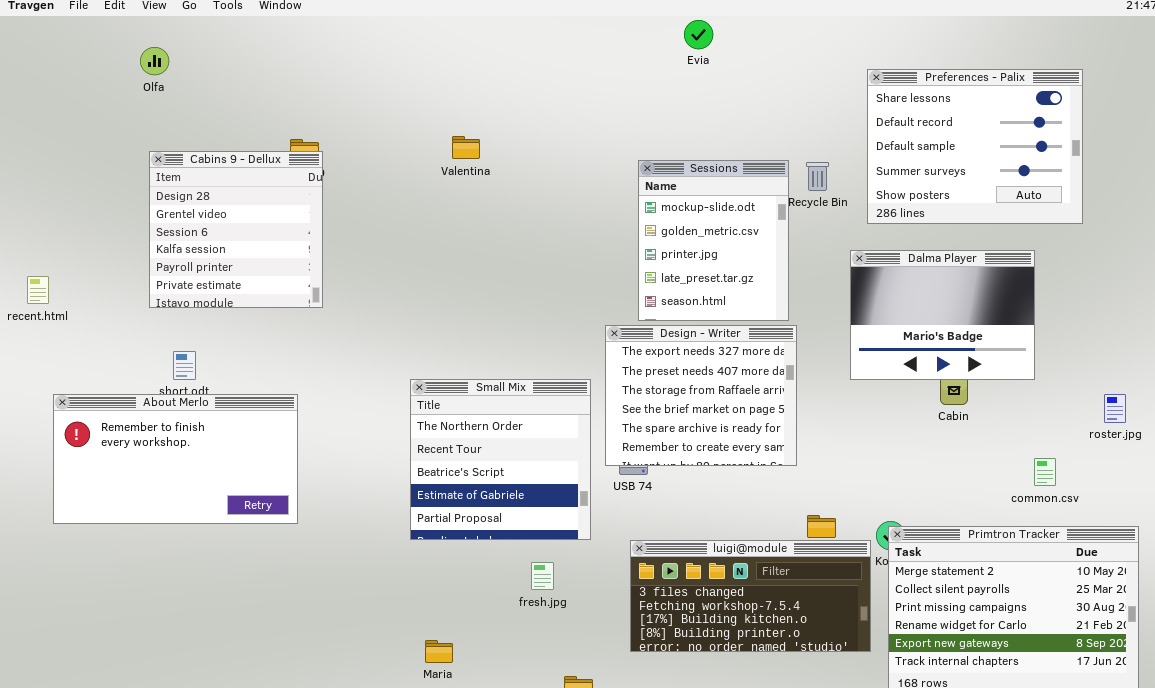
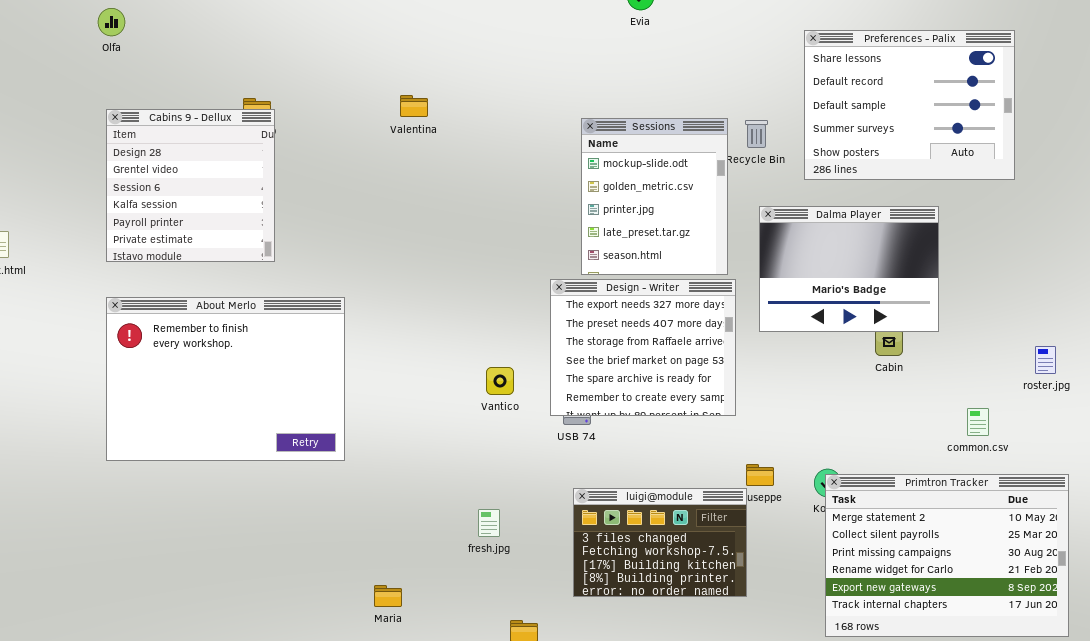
Dalma Player: [850,250,1035,380] -> [759,206,939,332], moved
Small Mix: [410,379,591,540] -> none, closed
About Merlo: [53,394,298,524] -> [106,297,345,461], moved, resized
luigi@module: [630,540,871,652] -> [573,488,747,597], resized

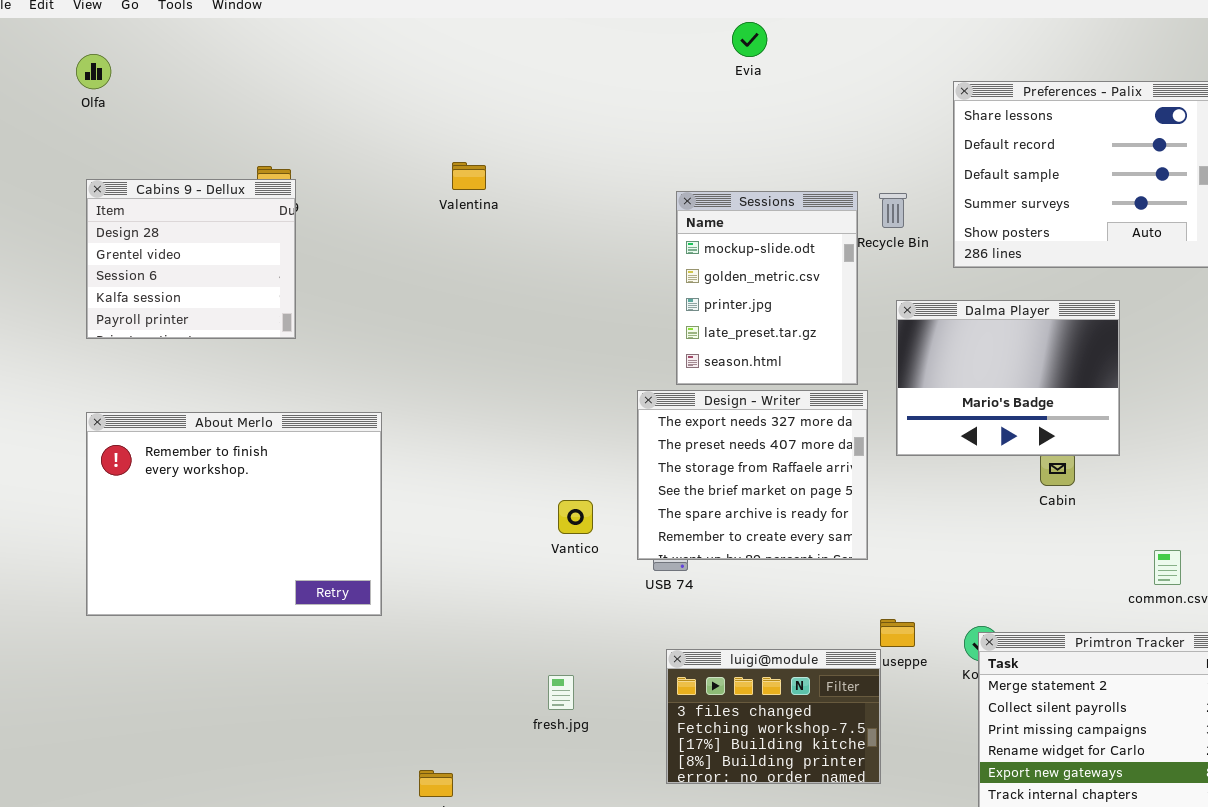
Cabins 9 - Dellux: [106,109,275,262] -> [86,179,296,339], resized

